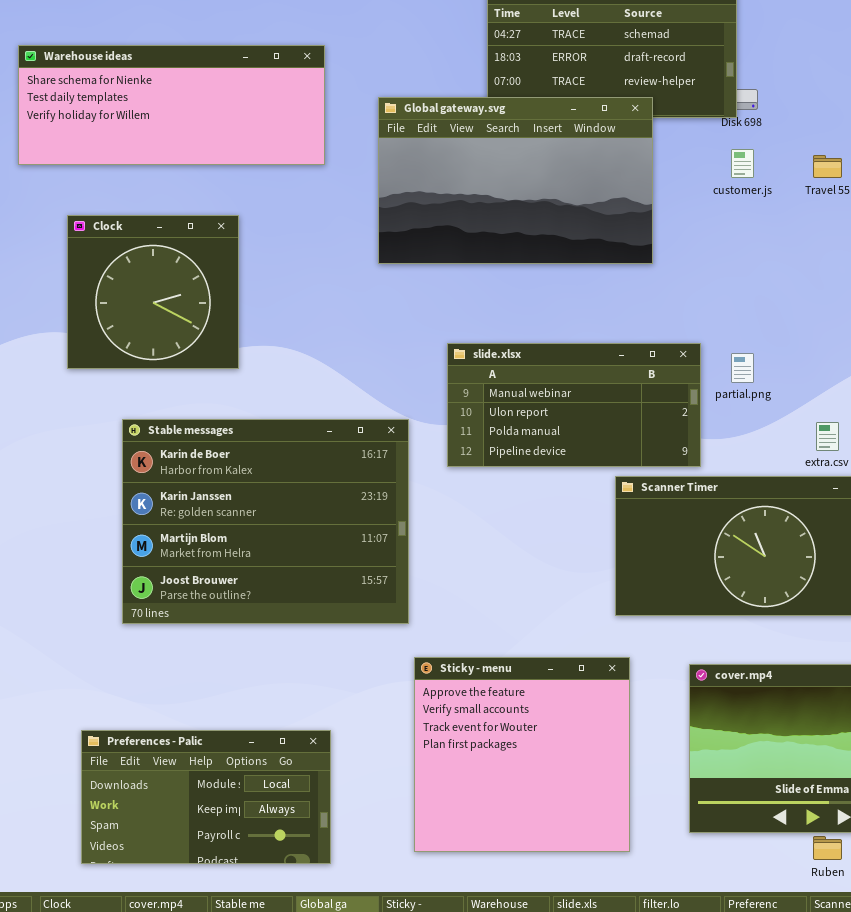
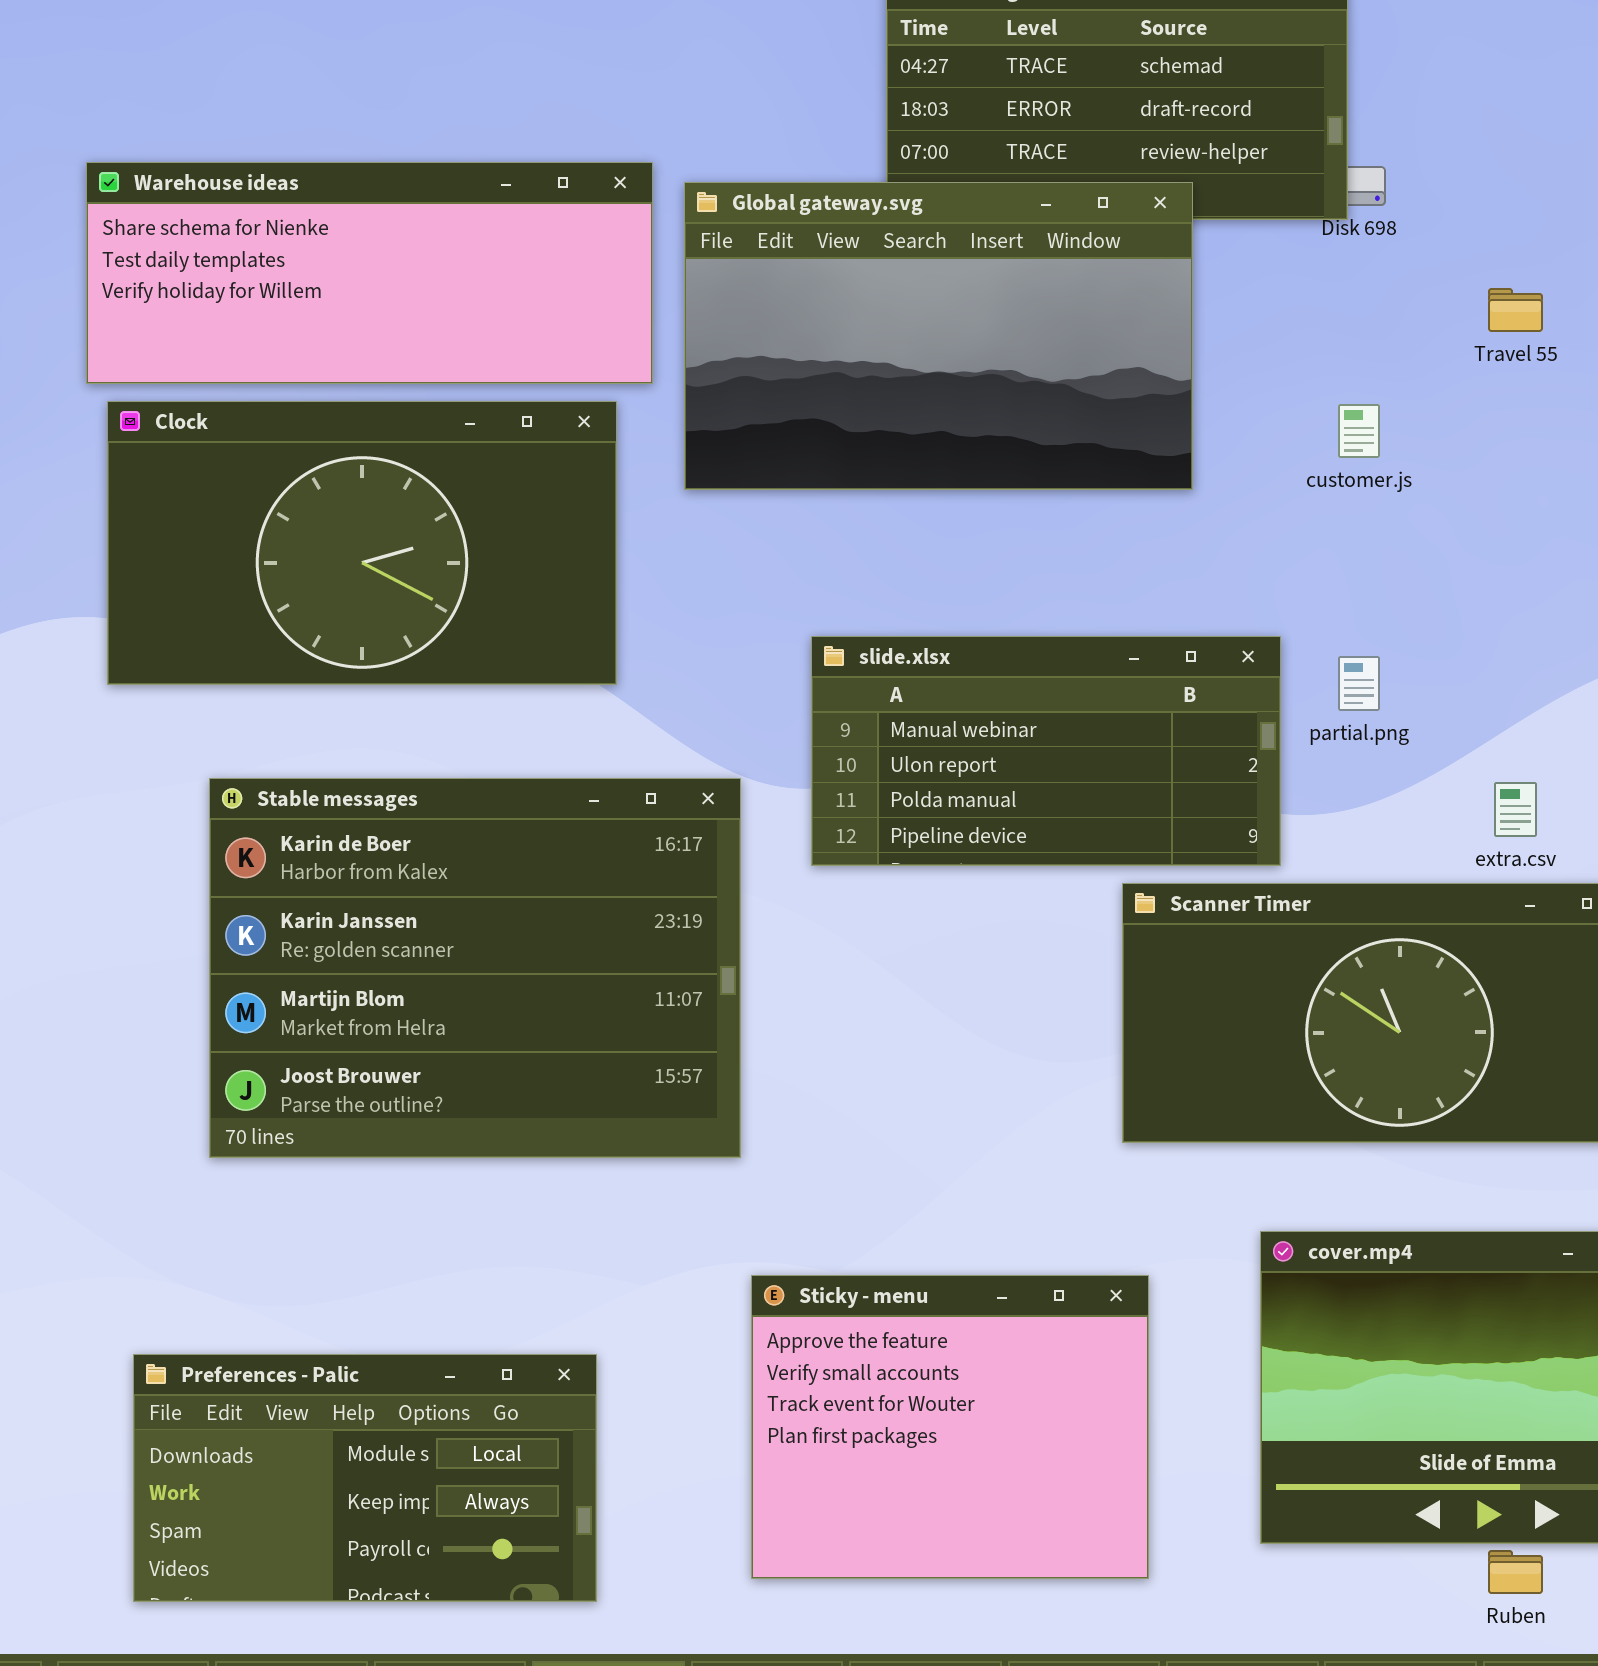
Warehouse ideas: [18,45,325,165] -> [86,162,653,384], moved
customer.js: [731,149,754,178] -> [1338,404,1380,458], moved
Clock: [67,215,239,369] -> [107,401,617,685], resized
Sticky - menu: [414,657,630,852] -> [751,1275,1149,1579], resized

